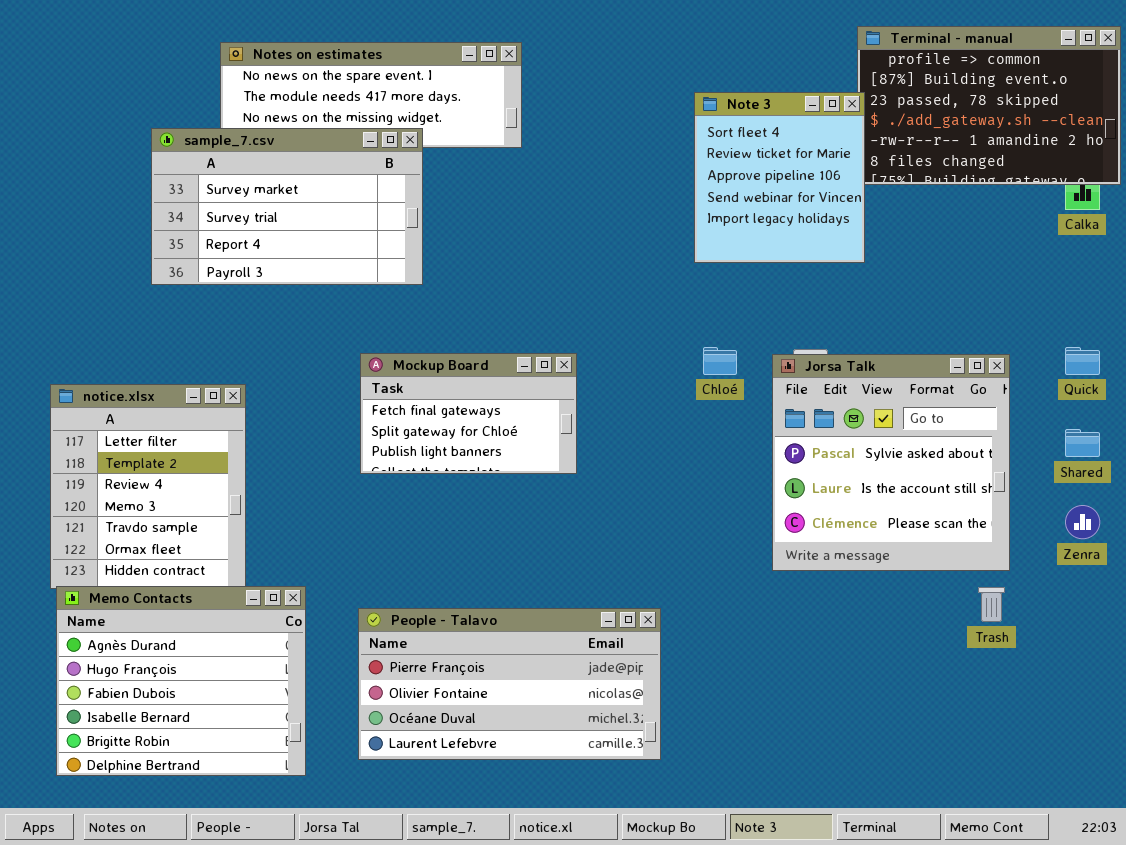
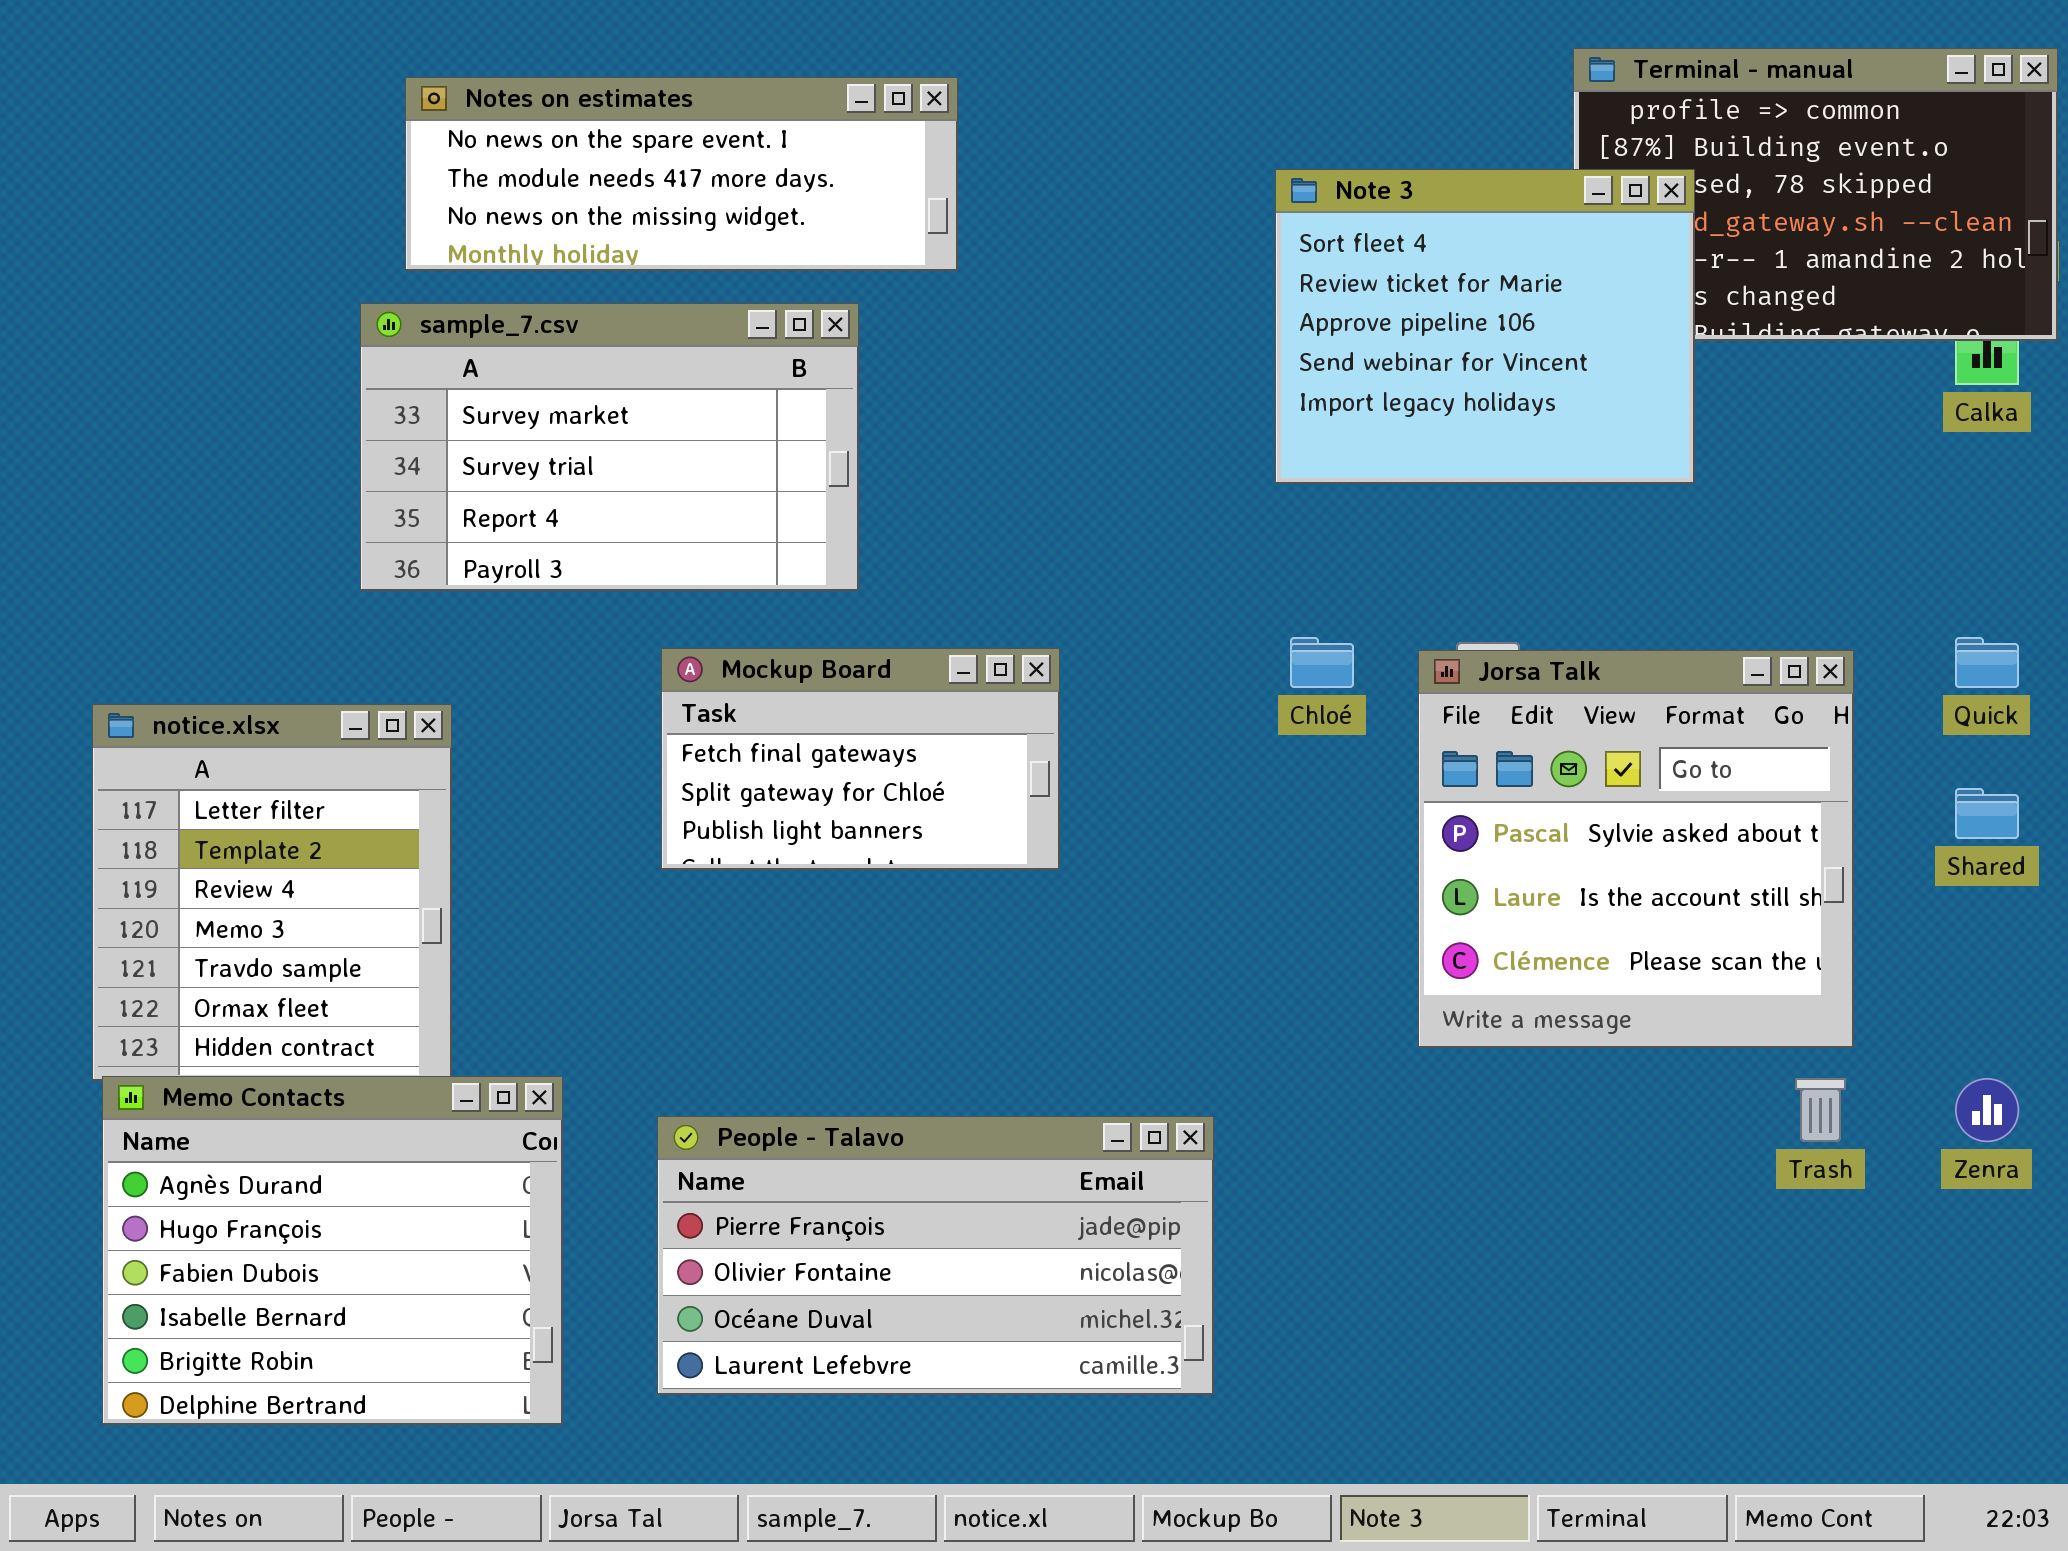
Note 3: [694,92,865,263] -> [1275,169,1695,484], resized
sample_7.csv: [151,128,423,285] -> [360,303,859,591], moved
Zenra: [1065,505,1100,539] -> [1955,1078,2019,1142], moved

